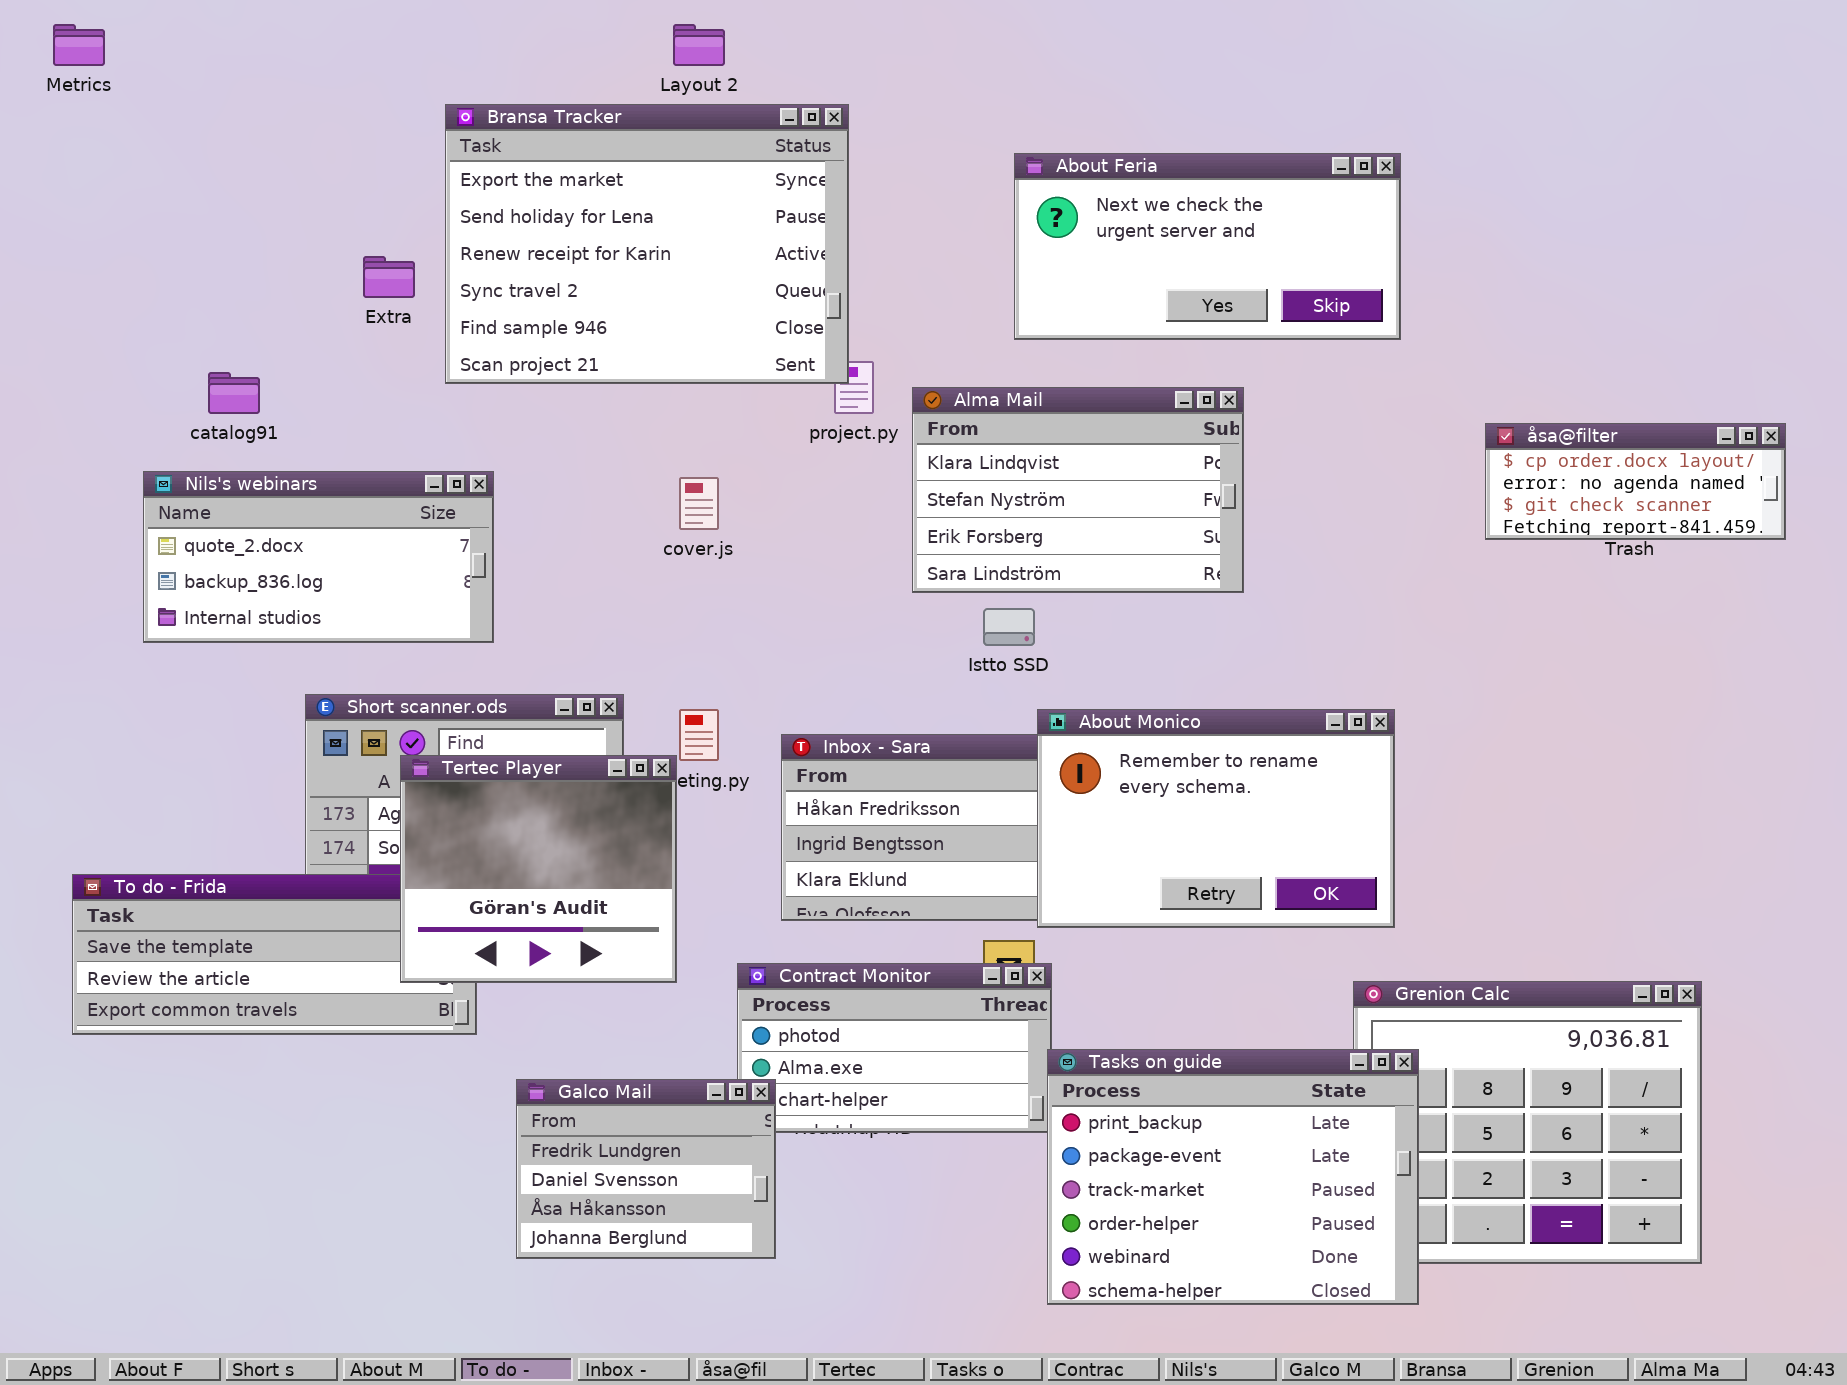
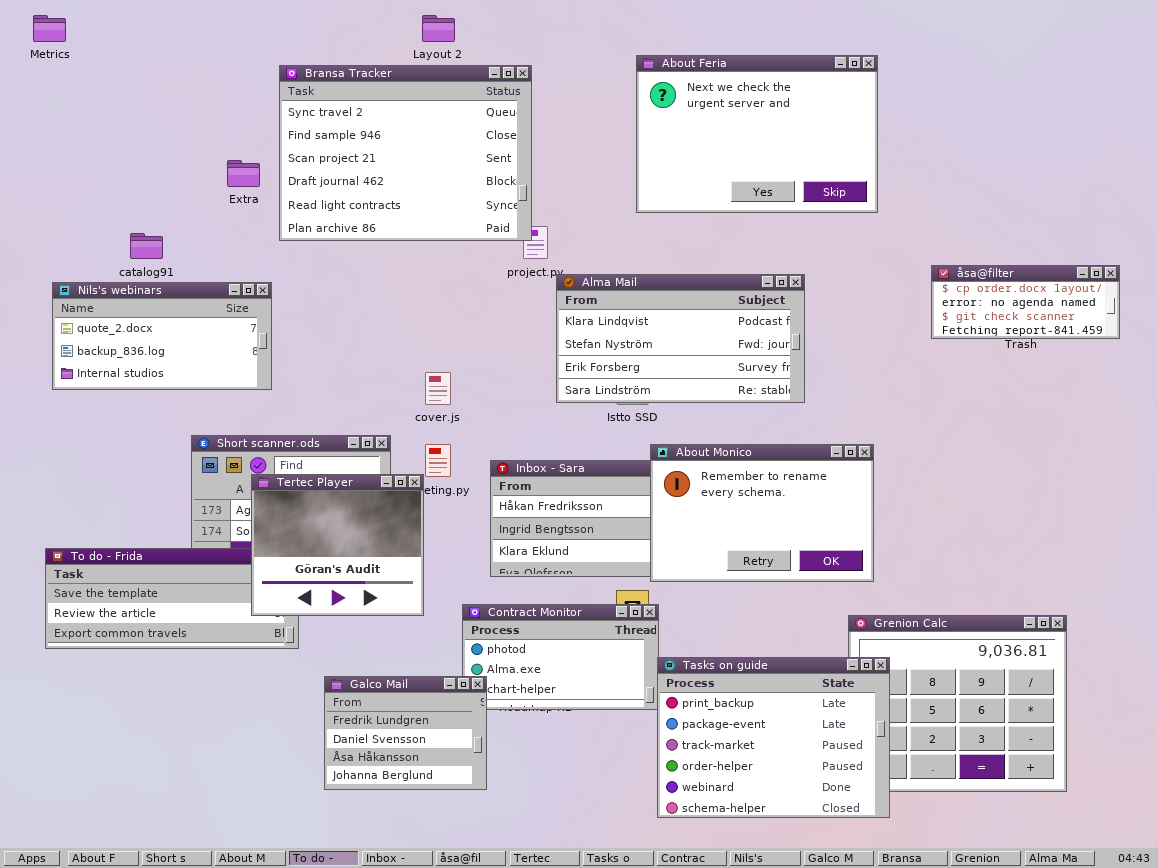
Bransa Tracker: [445,104,849,384] -> [279,65,532,241], scrolled down 3 rows
About Feria: [1014,153,1401,340] -> [636,55,878,213], resized
Alma Mail: [912,387,1244,593] -> [556,274,805,403], moved, resized
Nils's webinars: [143,471,494,643] -> [52,282,272,390], moved
cover.js: [679,477,719,530] -> [425,372,451,405], moved

